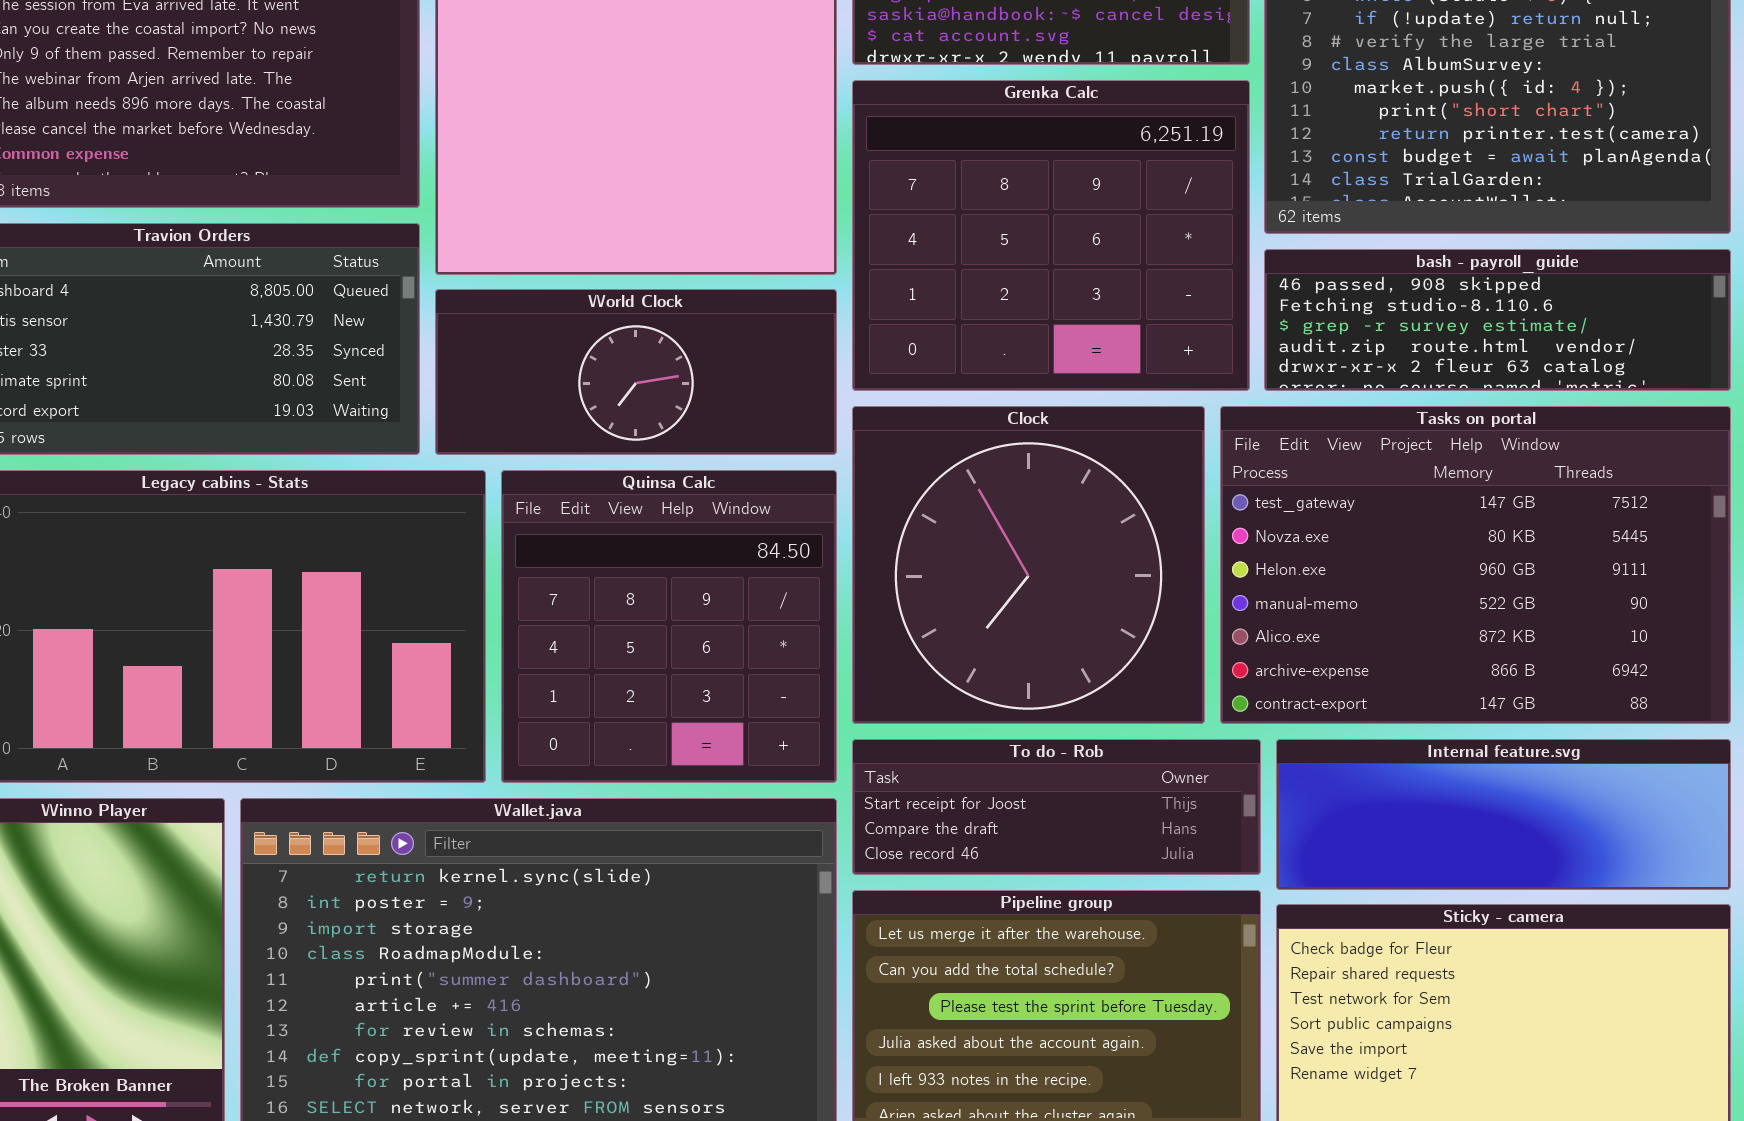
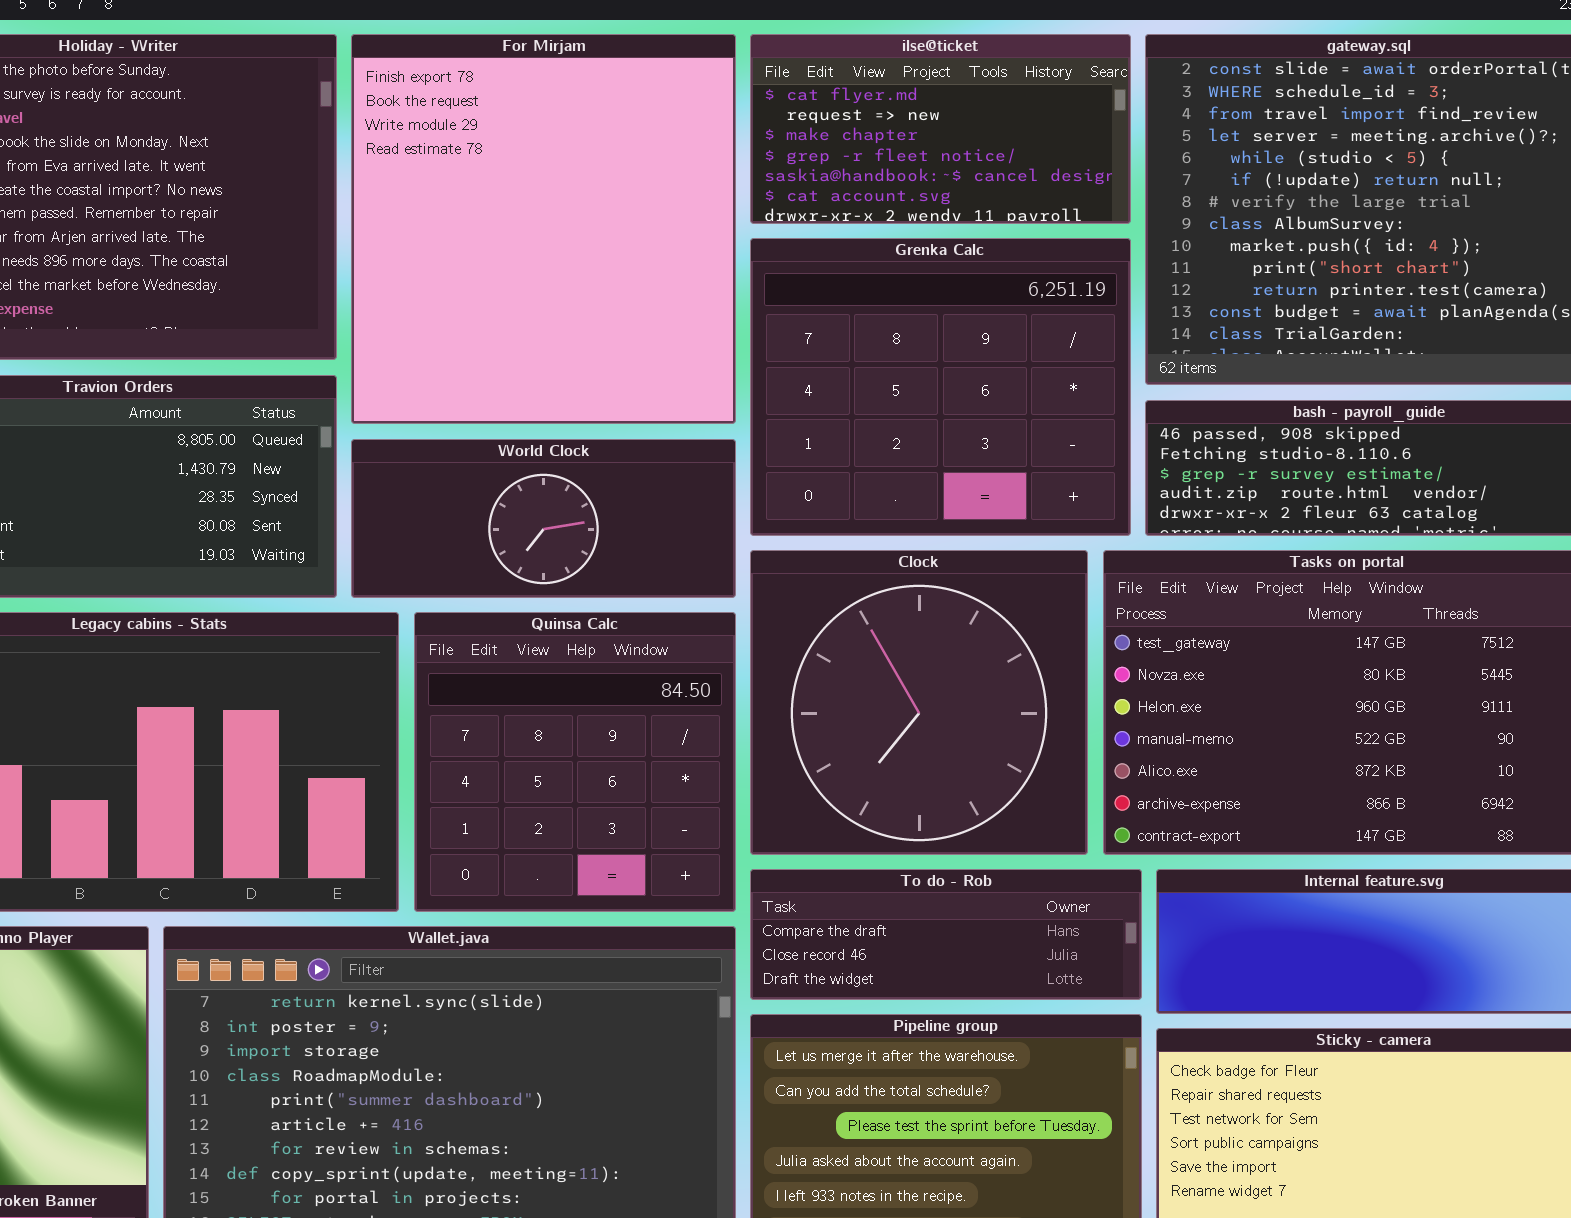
To do - Rob: [852,739,1261,875] -> [750,869,1142,1000], scrolled down 1 row

